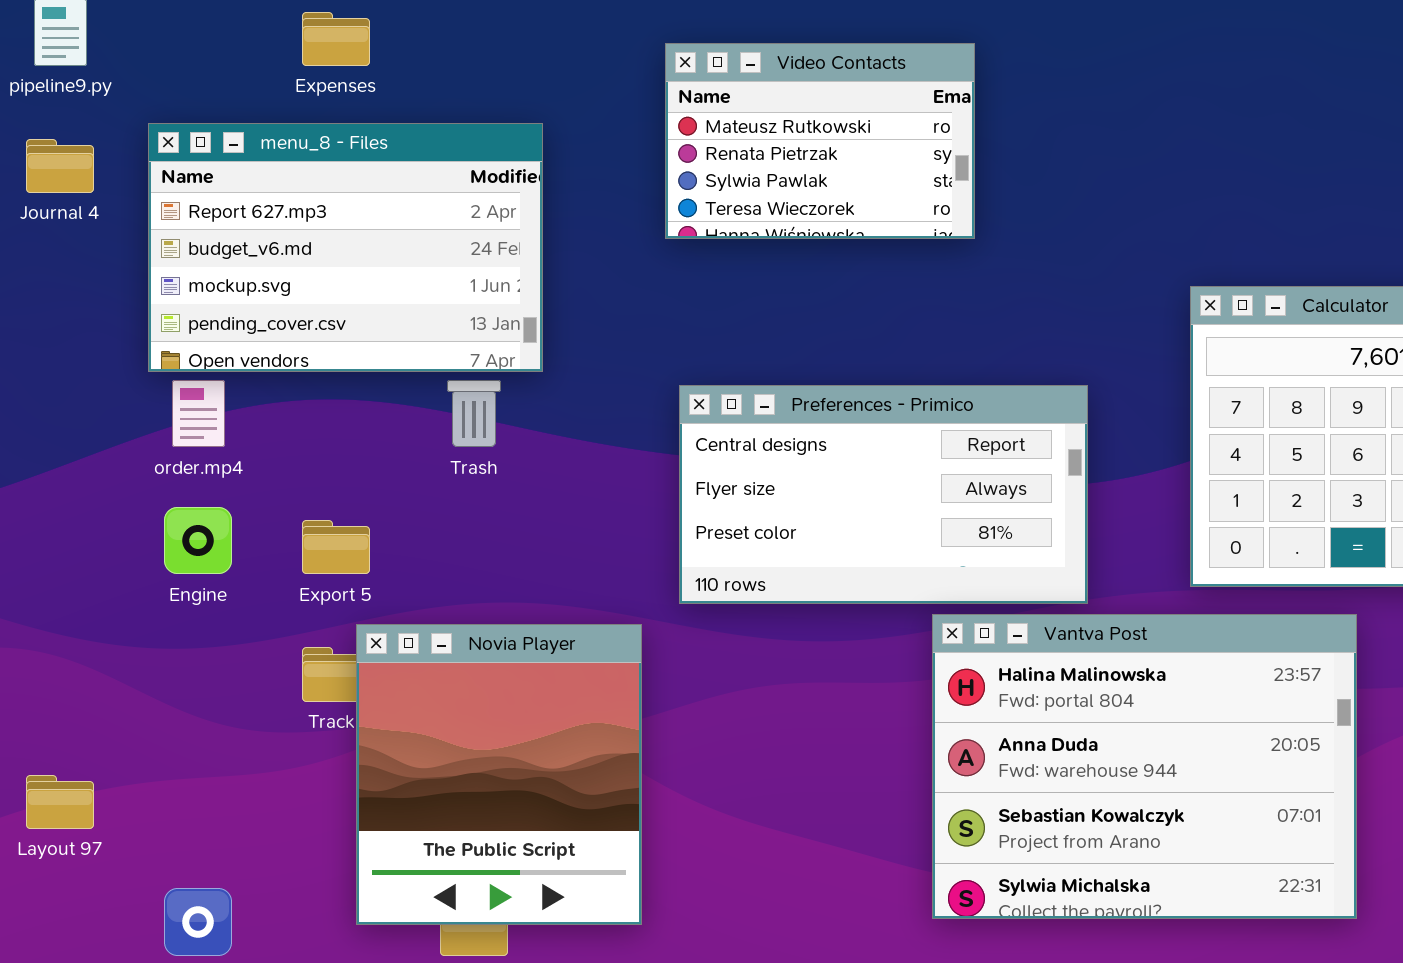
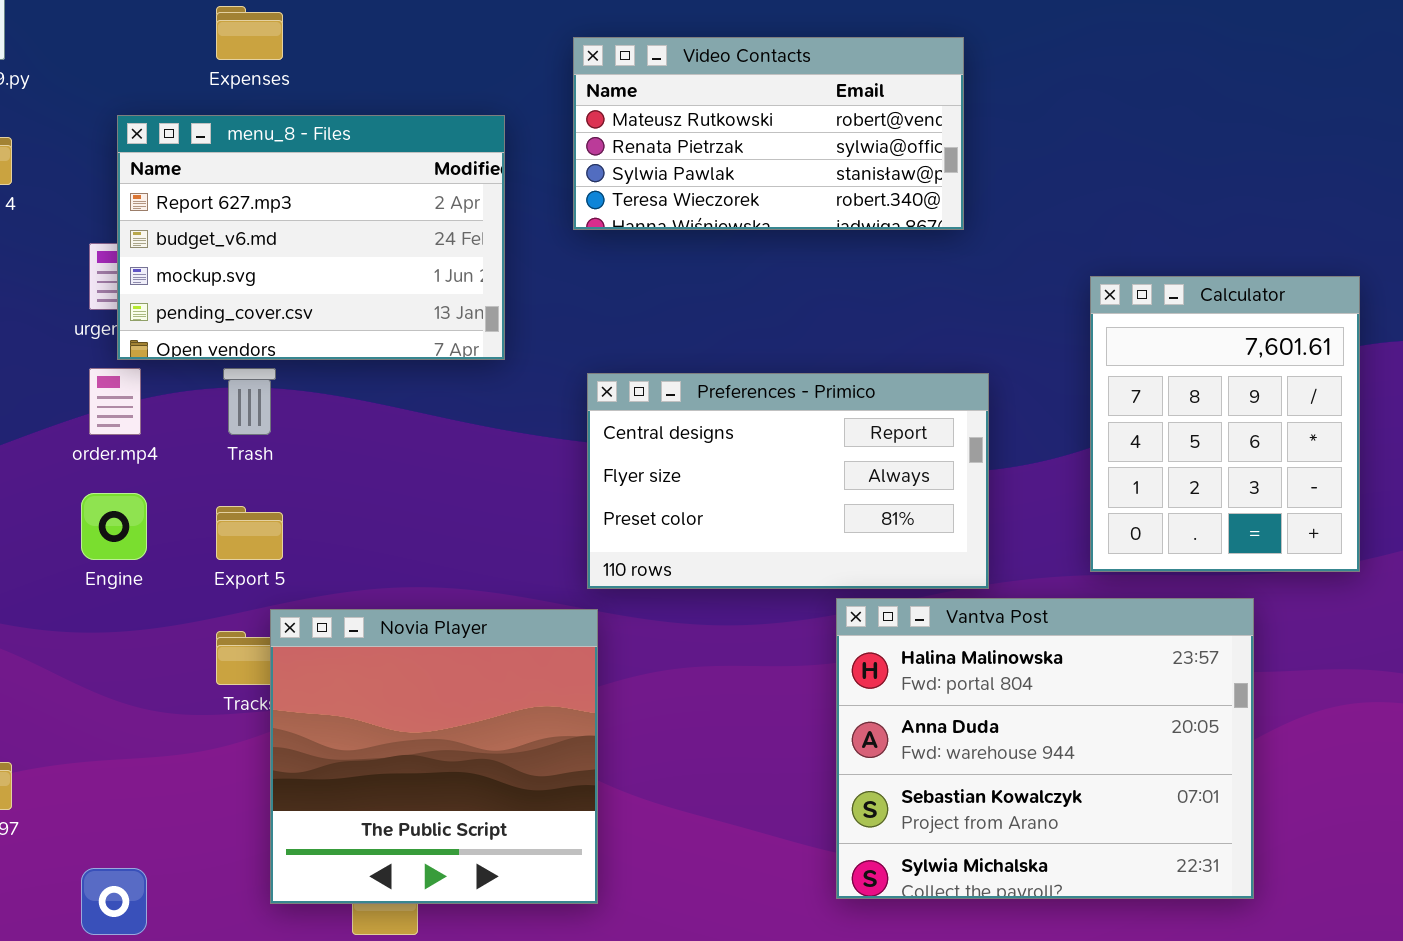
Video Contacts: [665,43,975,239] -> [573,37,964,230], resized
menu_8 - Files: [148,123,543,372] -> [117,115,505,360], moved
Trash: [447,380,501,447] -> [223,368,276,435], moved
Novia Player: [356,624,642,925] -> [270,609,598,904], resized

